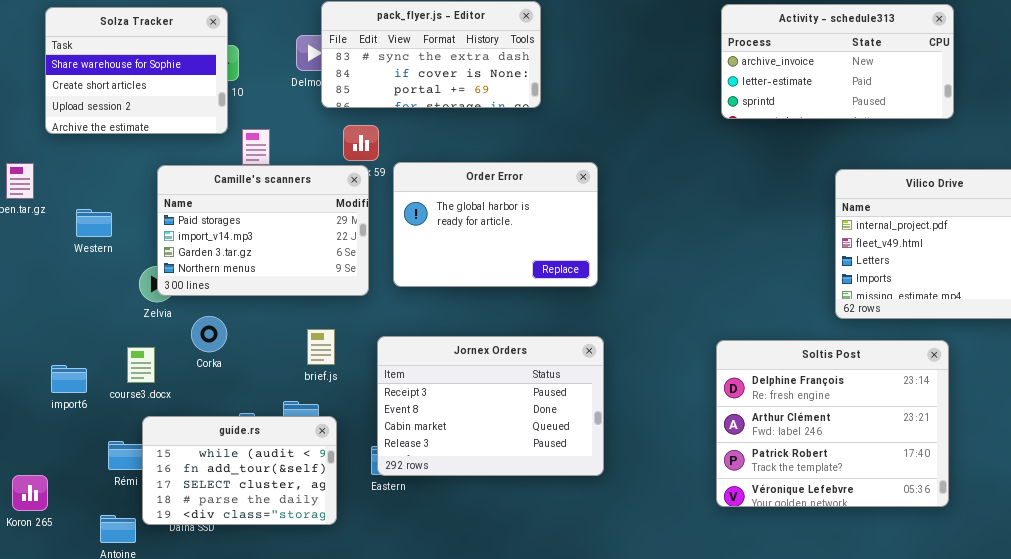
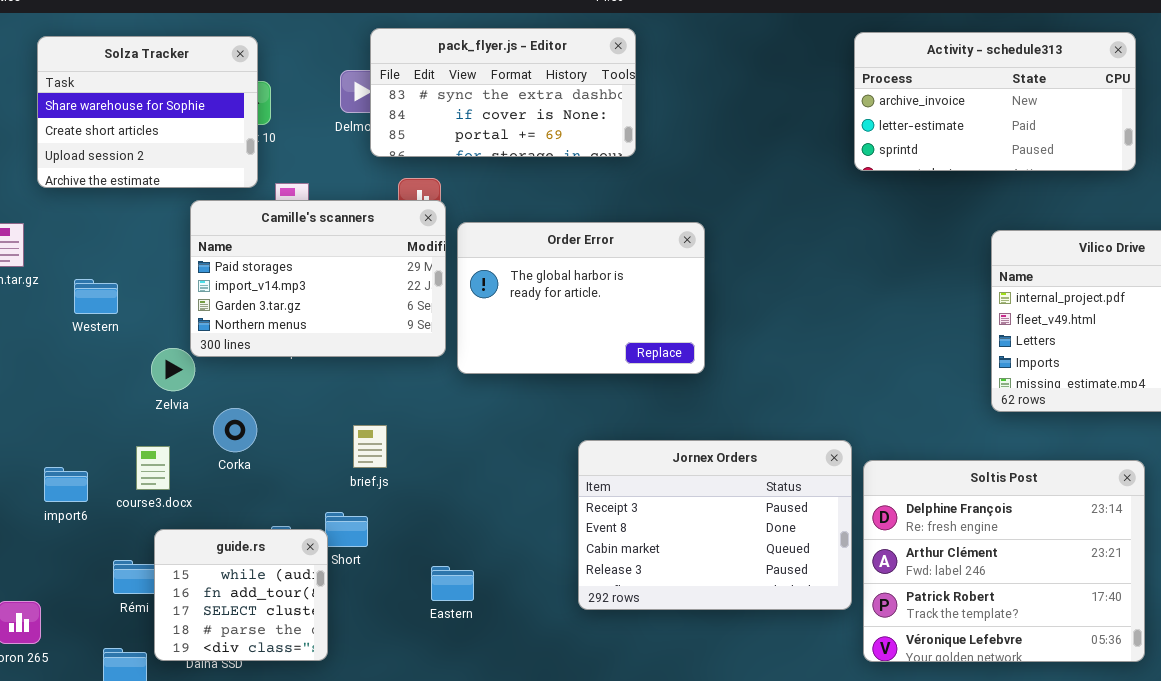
Camille's scanners: [157,165,369,296] -> [190,200,446,357], moved
Jornex Orders: [377,336,604,476] -> [578,440,852,610], moved
Soltis Post: [716,340,949,507] -> [863,460,1145,662], moved
guide.rs: [142,416,337,525] -> [154,529,328,661], resized

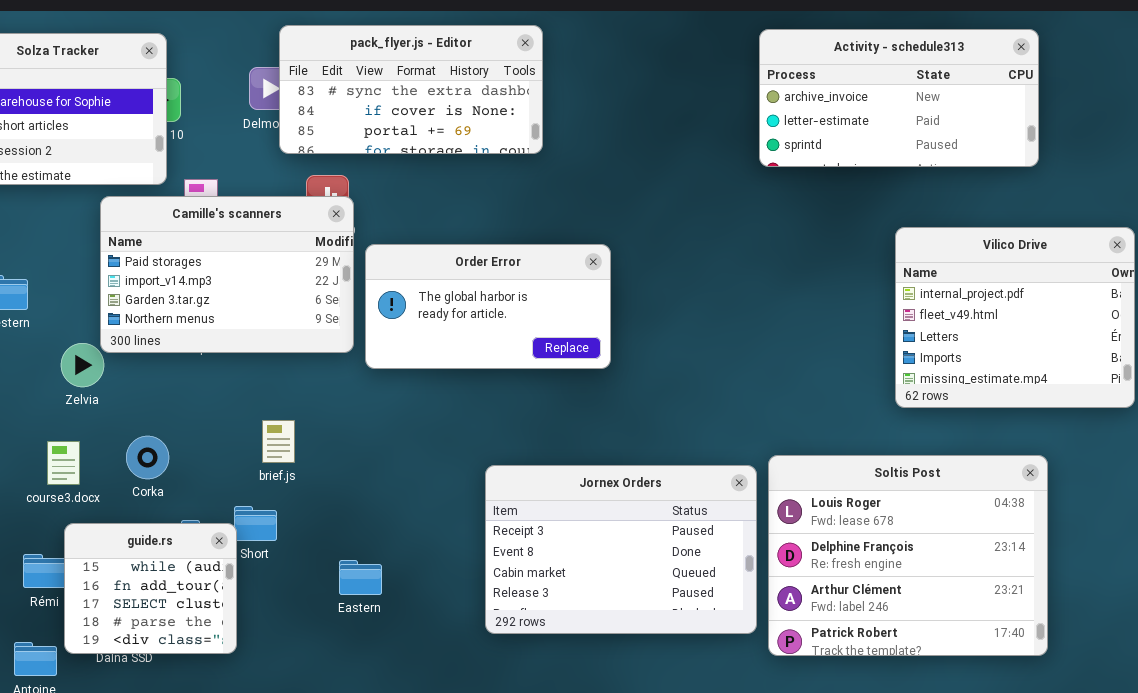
Order Error: [457,222,705,374] -> [365,244,611,369], resized
Corka: [213,408,257,452] -> [126,436,169,479], moved
Jornex Orders: [578,440,852,610] -> [485,465,757,634], moved
Soltis Post: [863,460,1145,662] -> [768,455,1048,656], scrolled up 1 row

